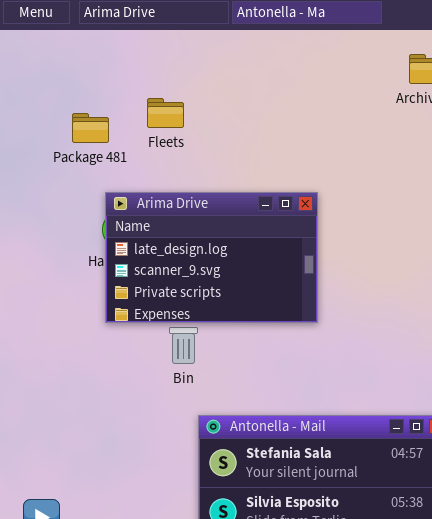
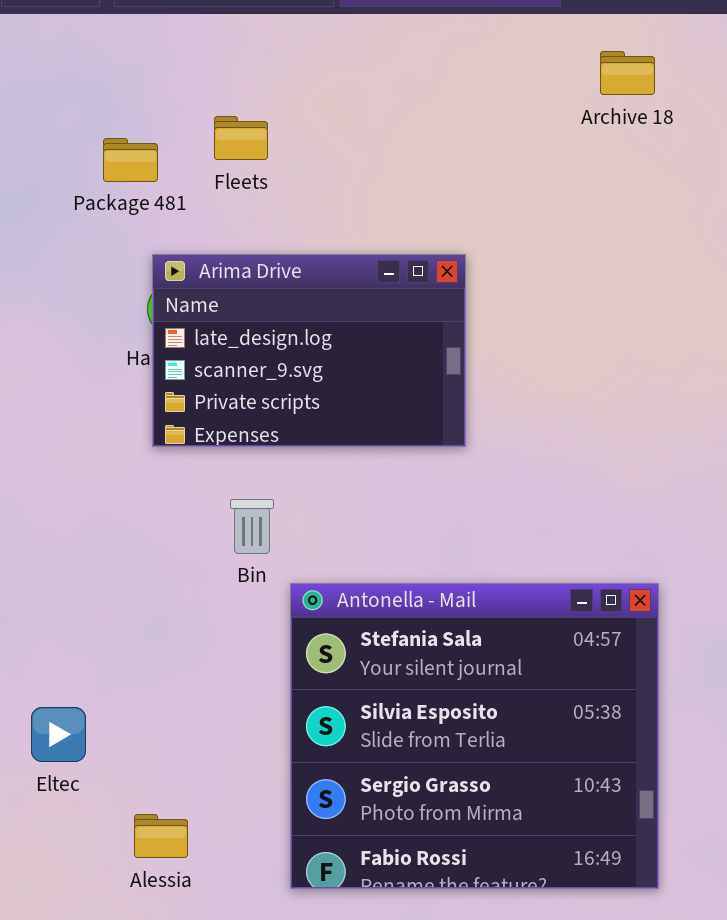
Bin: [169,327,198,364] -> [230,499,274,554], moved

